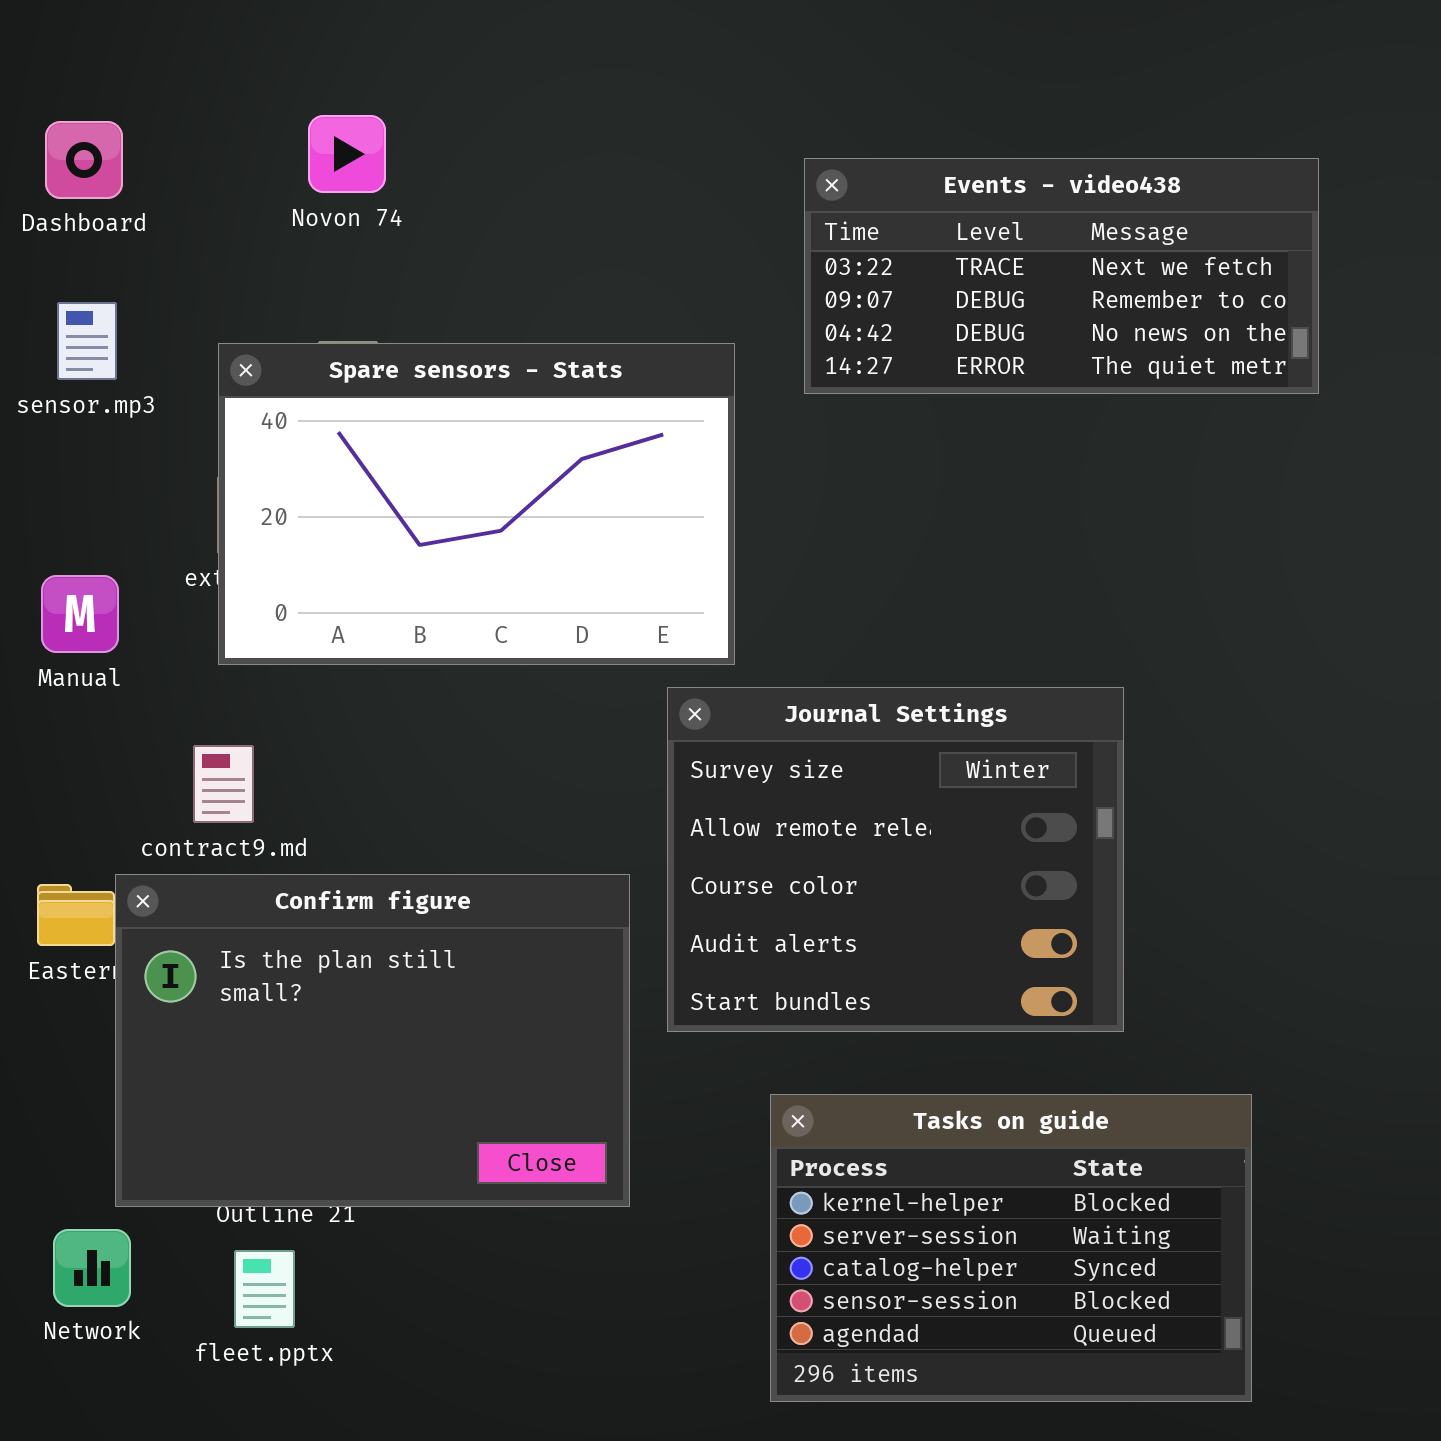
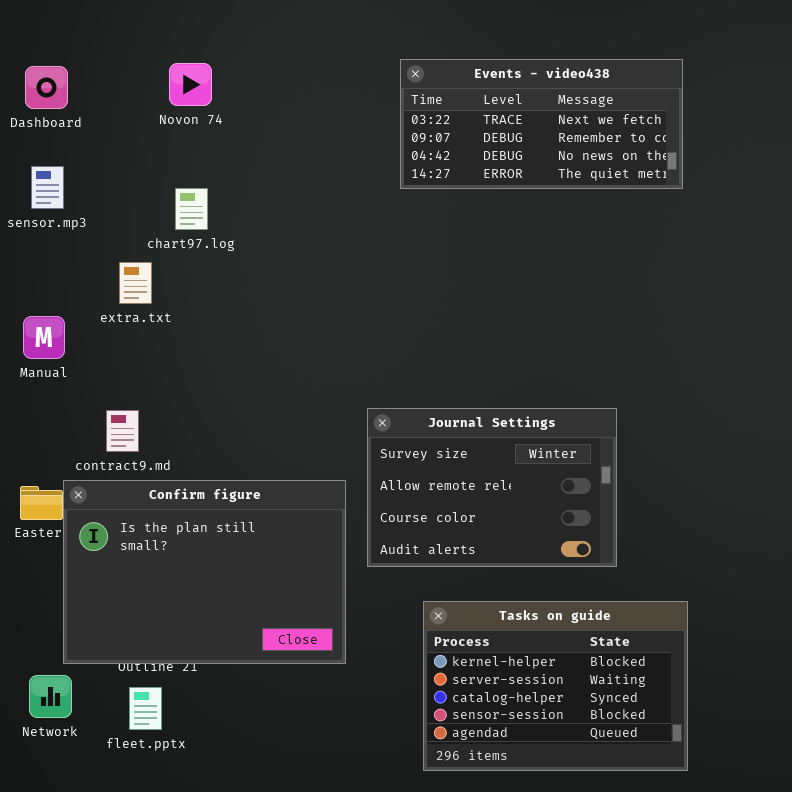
Events - video438: [804,158,1319,394] -> [400,59,683,189], moved
Spare sensors - Stats: [218,343,735,665] -> none, closed
Journal Settings: [667,687,1124,1032] -> [367,408,617,567], resized

